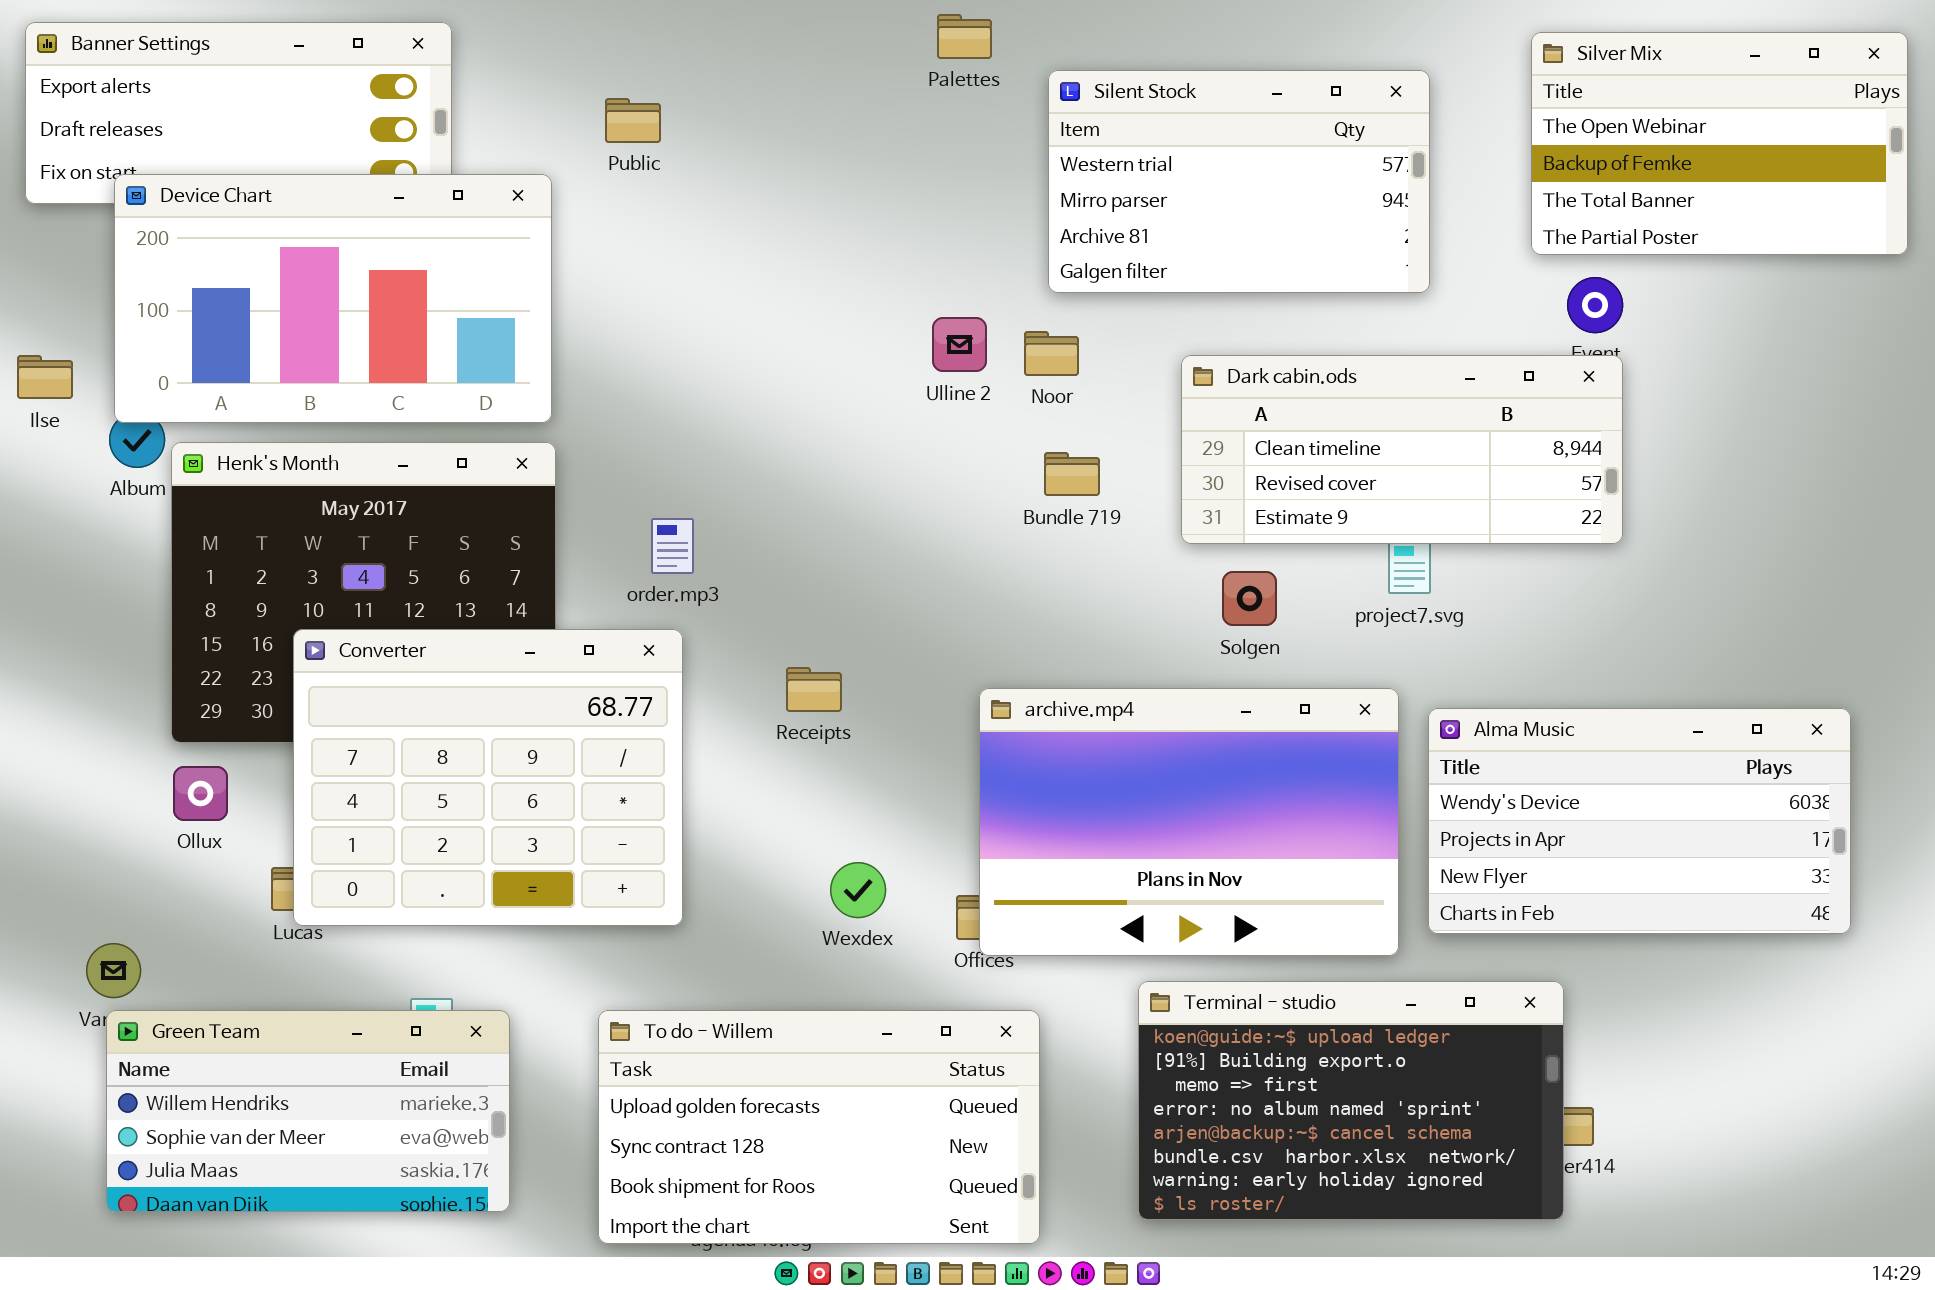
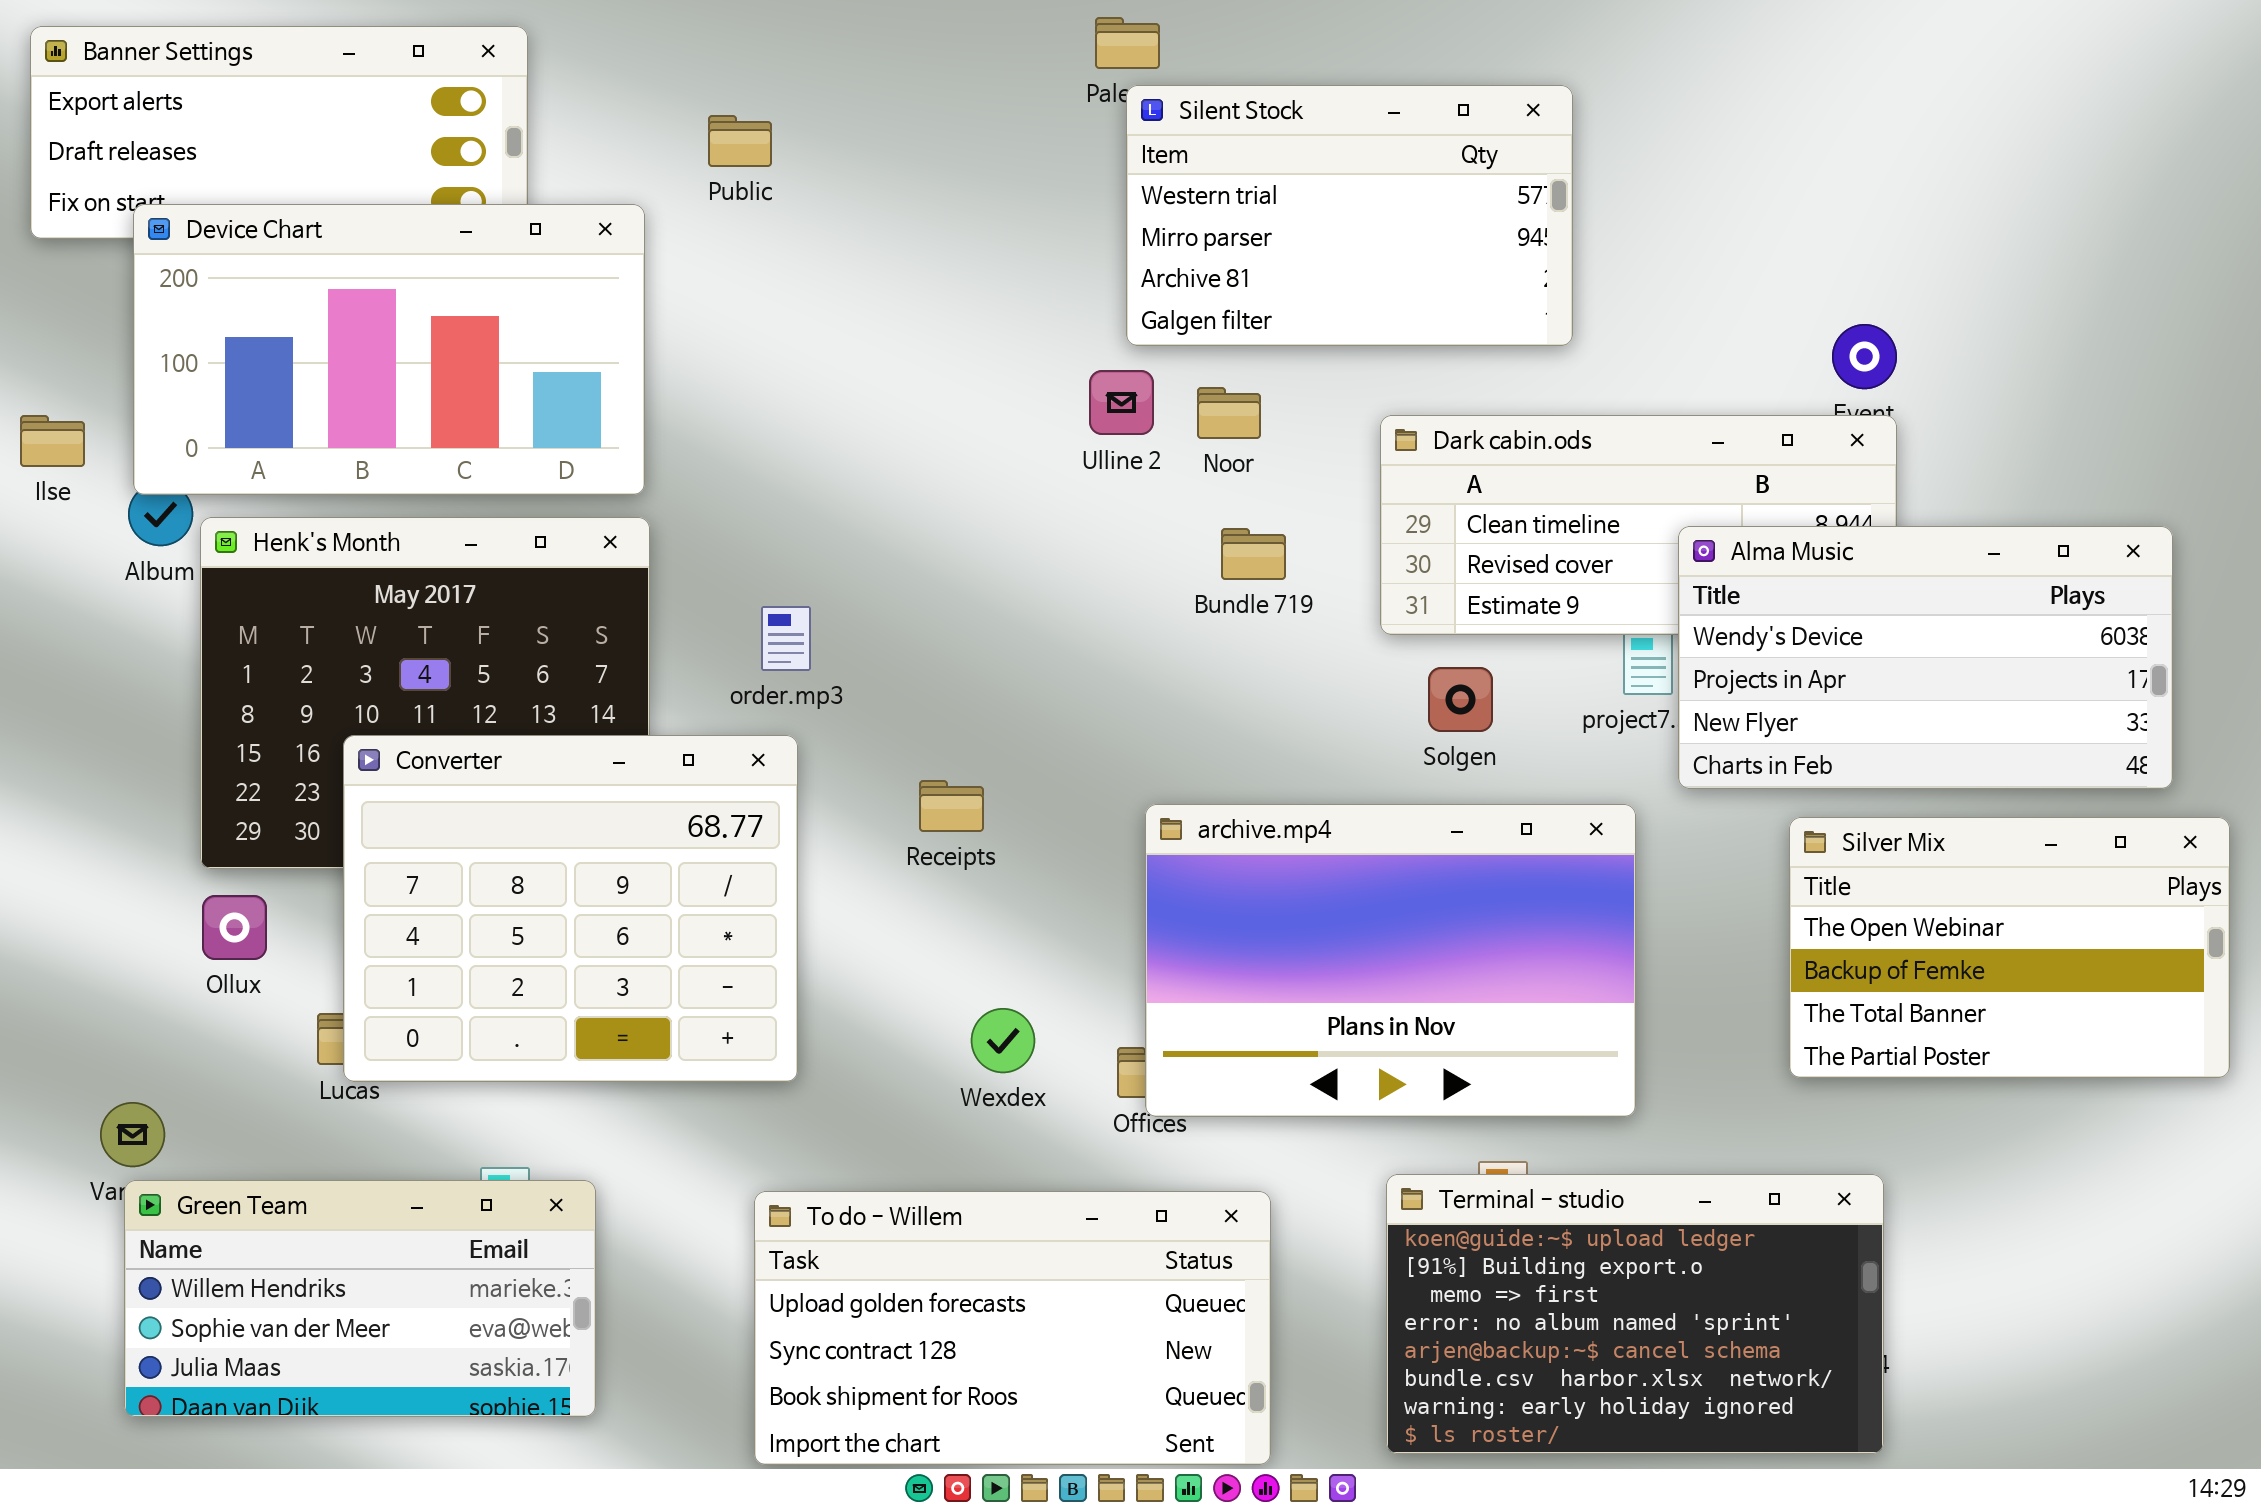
Silver Mix: [1531,32,1908,255] -> [1789,817,2230,1078], moved
Silent Stock: [1048,70,1430,293] -> [1126,85,1573,346], moved
Alma Music: [1428,708,1851,934] -> [1678,526,2173,789], moved
Terminal - studio: [1138,981,1564,1220] -> [1386,1174,1884,1454], moved
To do - Willem: [598,1010,1040,1244] -> [754,1191,1271,1465], moved

